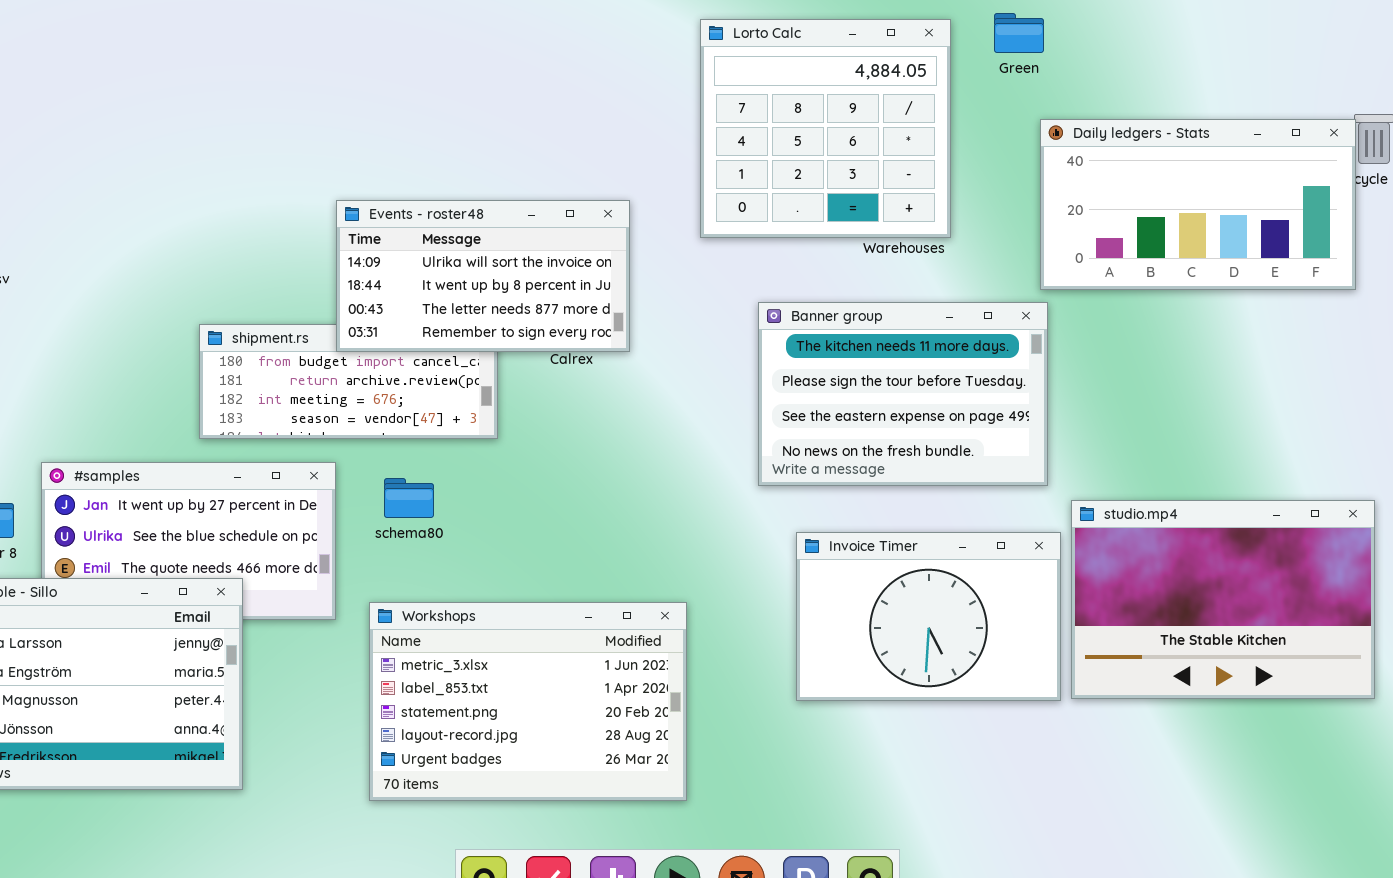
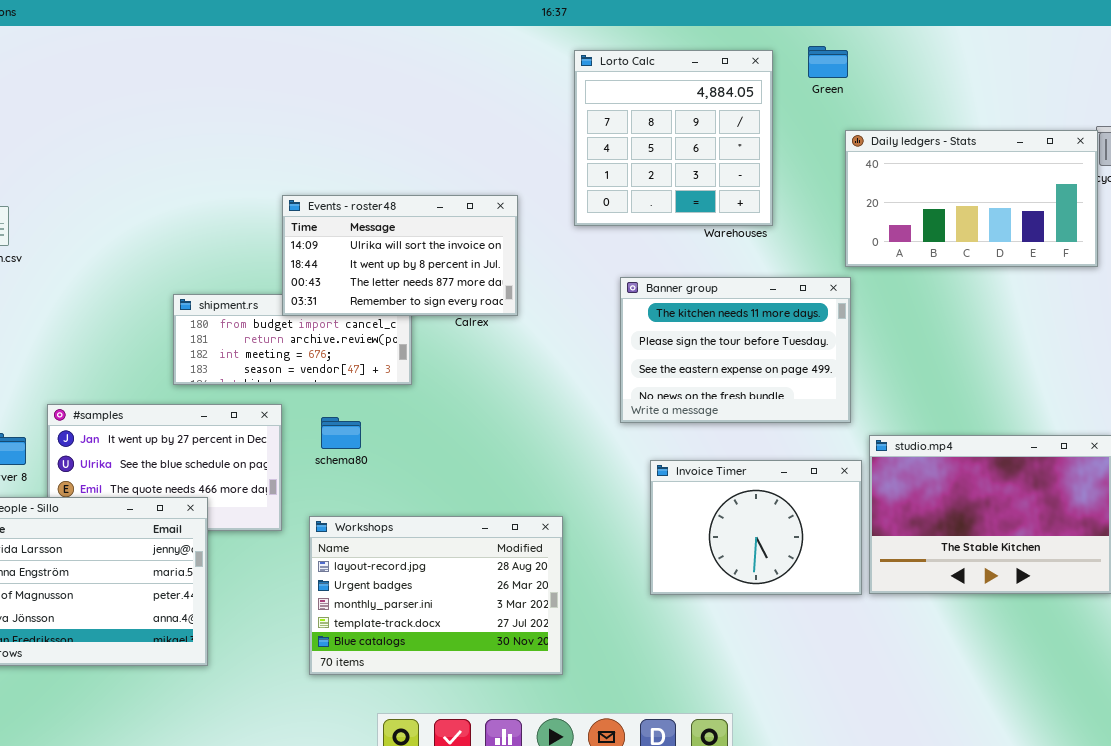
Workshops: [369,602,687,801] -> [309,516,563,675], scrolled down 3 rows

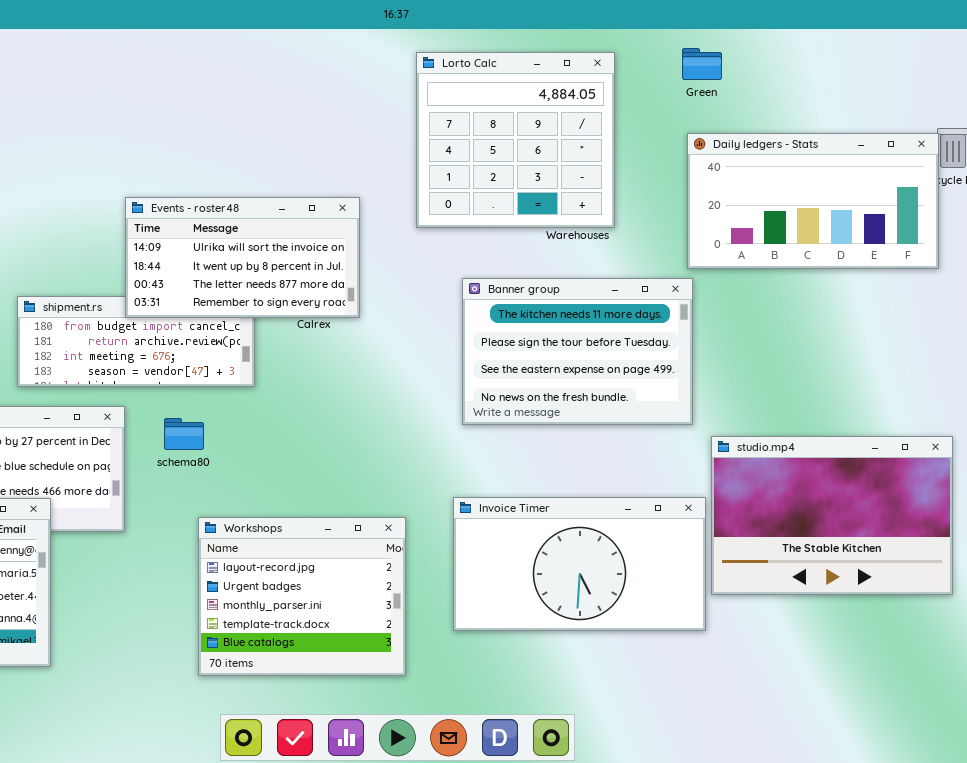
Green: [808,46,848,78] -> [682,48,722,80], moved
Invoice Timer: [650,460,862,595] -> [453,497,706,631], moved, resized
Workshops: [309,516,563,675] -> [198,517,406,676], resized

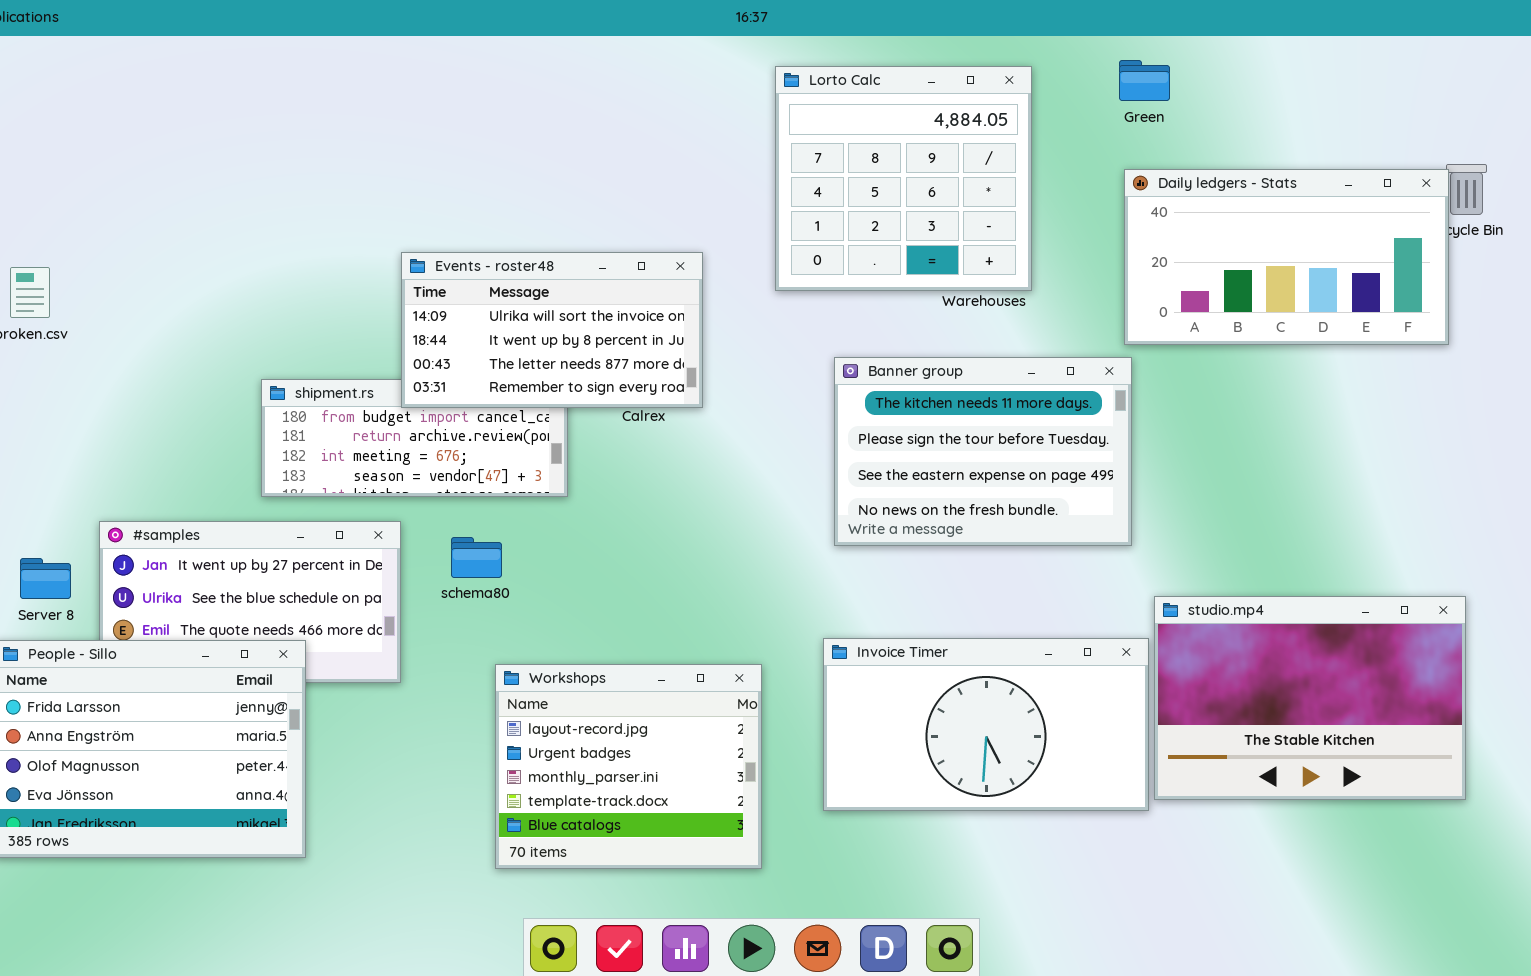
studio.mp4: [711,436,953,595] -> [1154,596,1466,800], moved

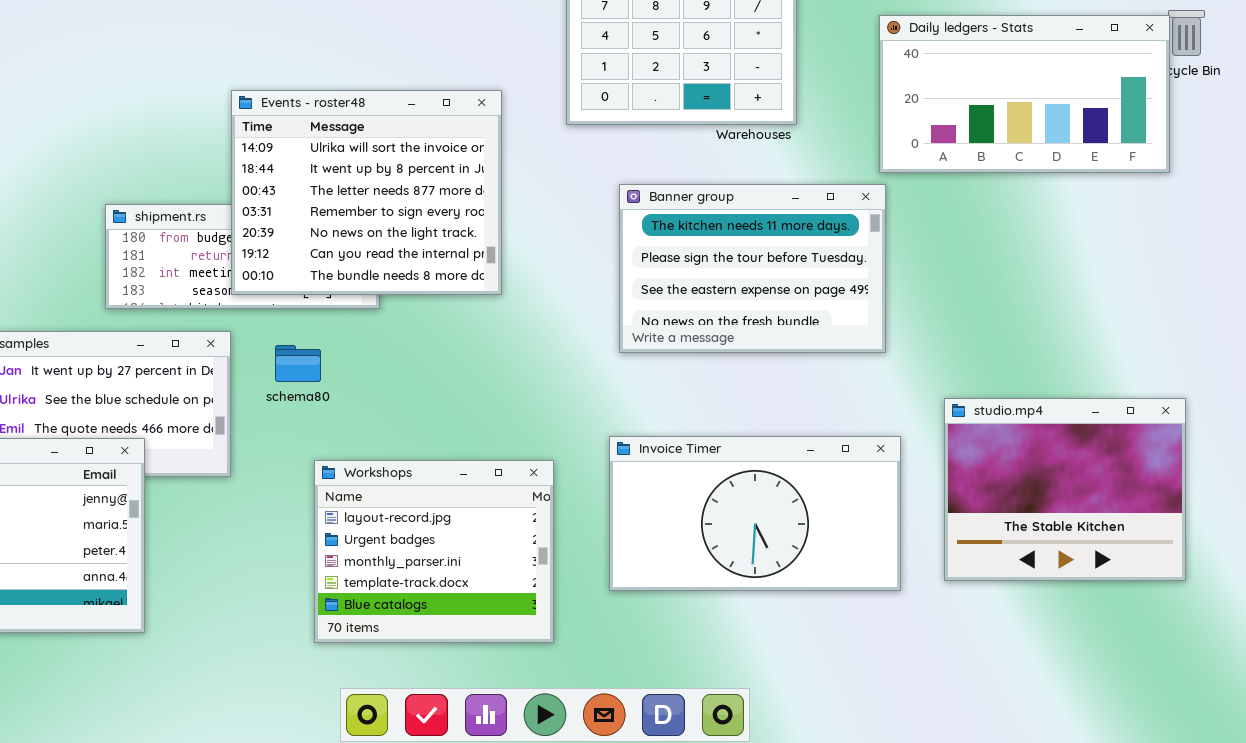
Events - roster48: [401,252,703,408] -> [231,90,502,295], resized
studio.mp4: [1154,596,1466,800] -> [944,398,1186,581], resized

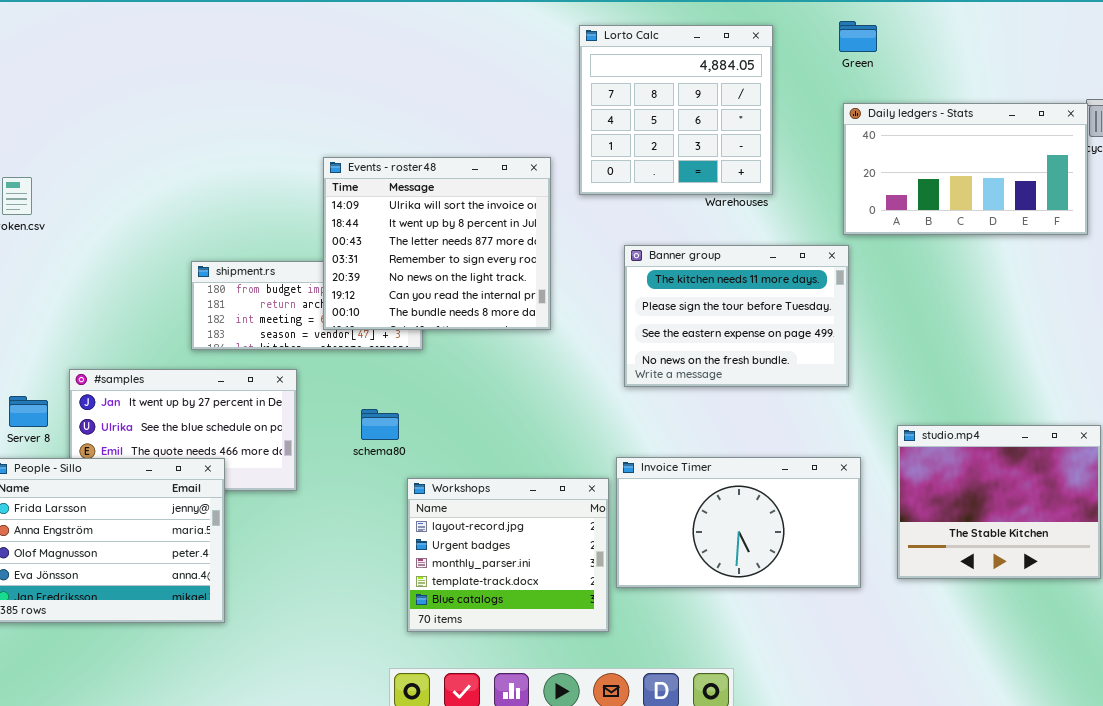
Events - roster48: [231,90,502,295] -> [323,157,551,330], moved
schema80: [275,345,321,382] -> [361,409,399,440], moved
Workshops: [314,460,554,643] -> [407,478,609,632], moved

